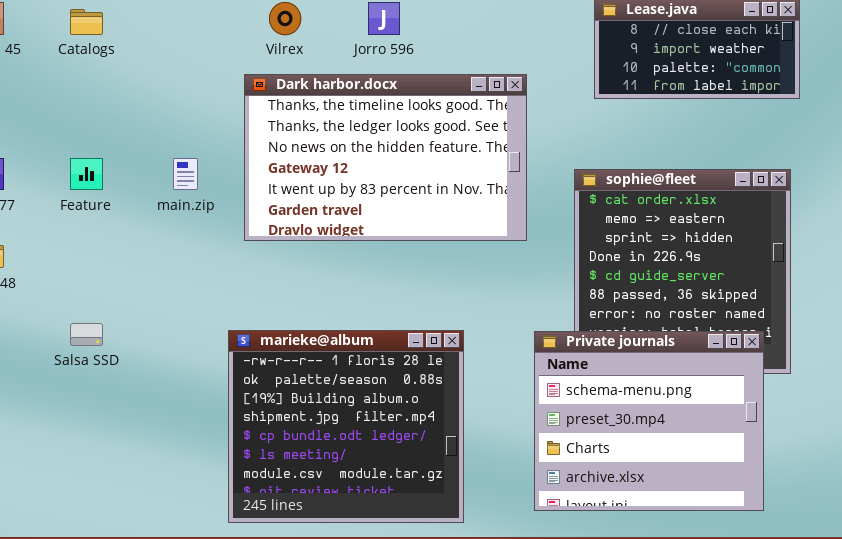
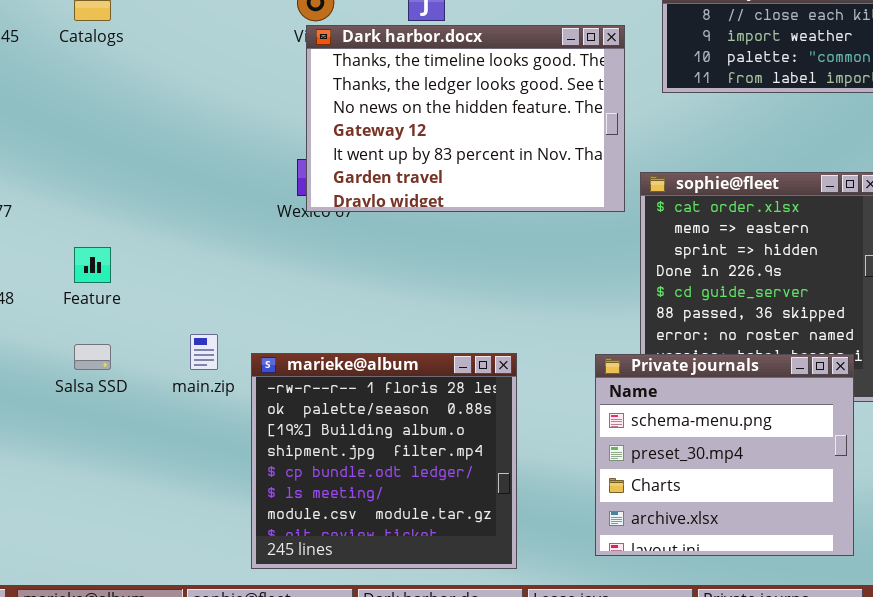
Dark harbor.docx: [244,74,527,241] -> [306,25,625,212], moved
Feature: [70,158,103,190] -> [74,247,111,283], moved
main.zip: [173,158,198,190] -> [190,334,218,370], moved

